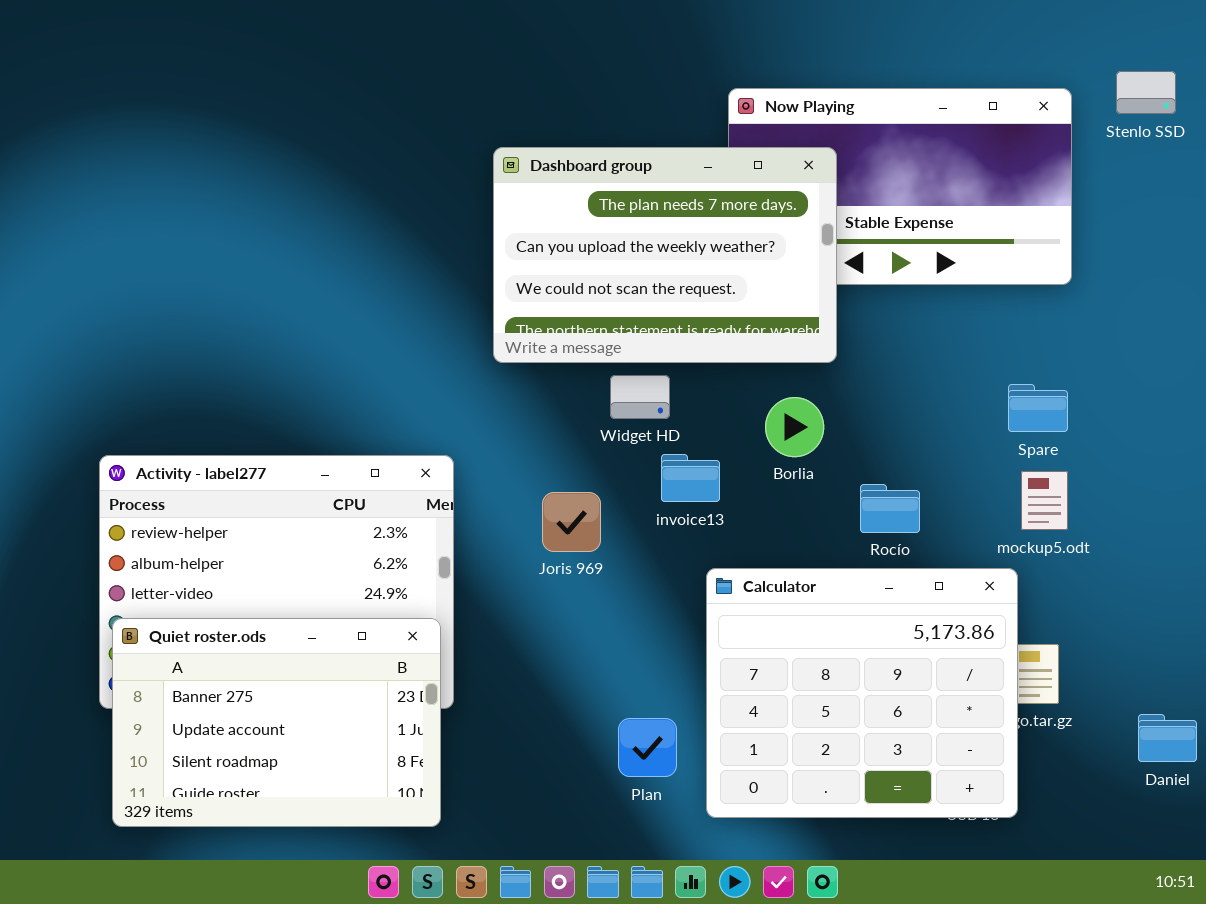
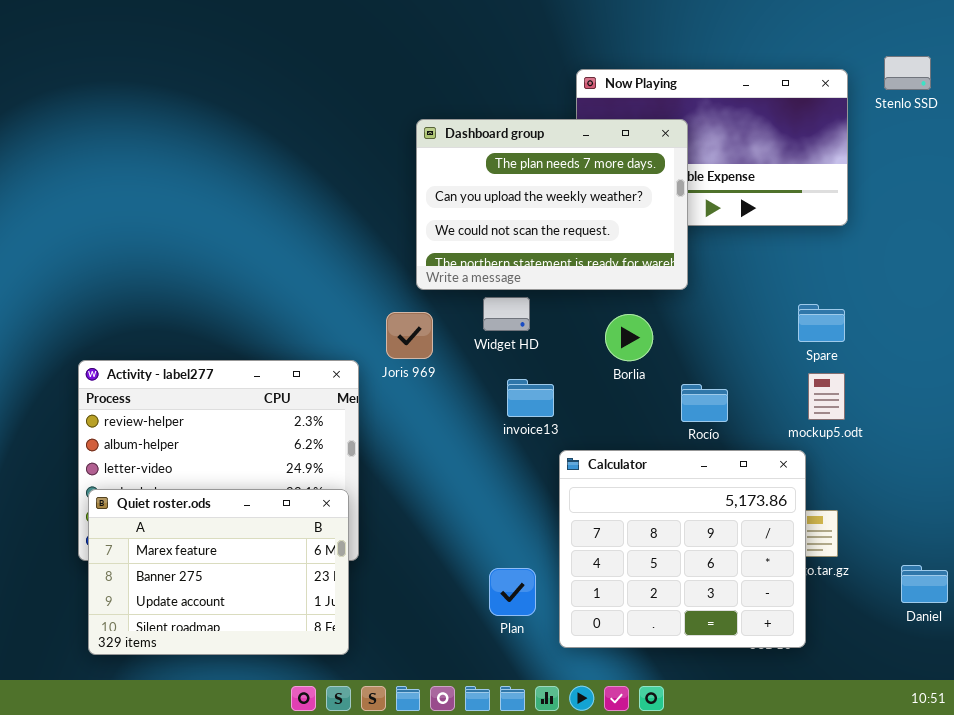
Dashboard group: [493,147,837,363] -> [416,119,688,290], moved
invoice13: [661,454,720,502] -> [507,379,554,417], moved
Joris 969: [542,492,601,552] -> [386,312,433,359], moved
Quiet roster.ods: [112,618,441,827] -> [88,489,349,655], scrolled up 1 row

